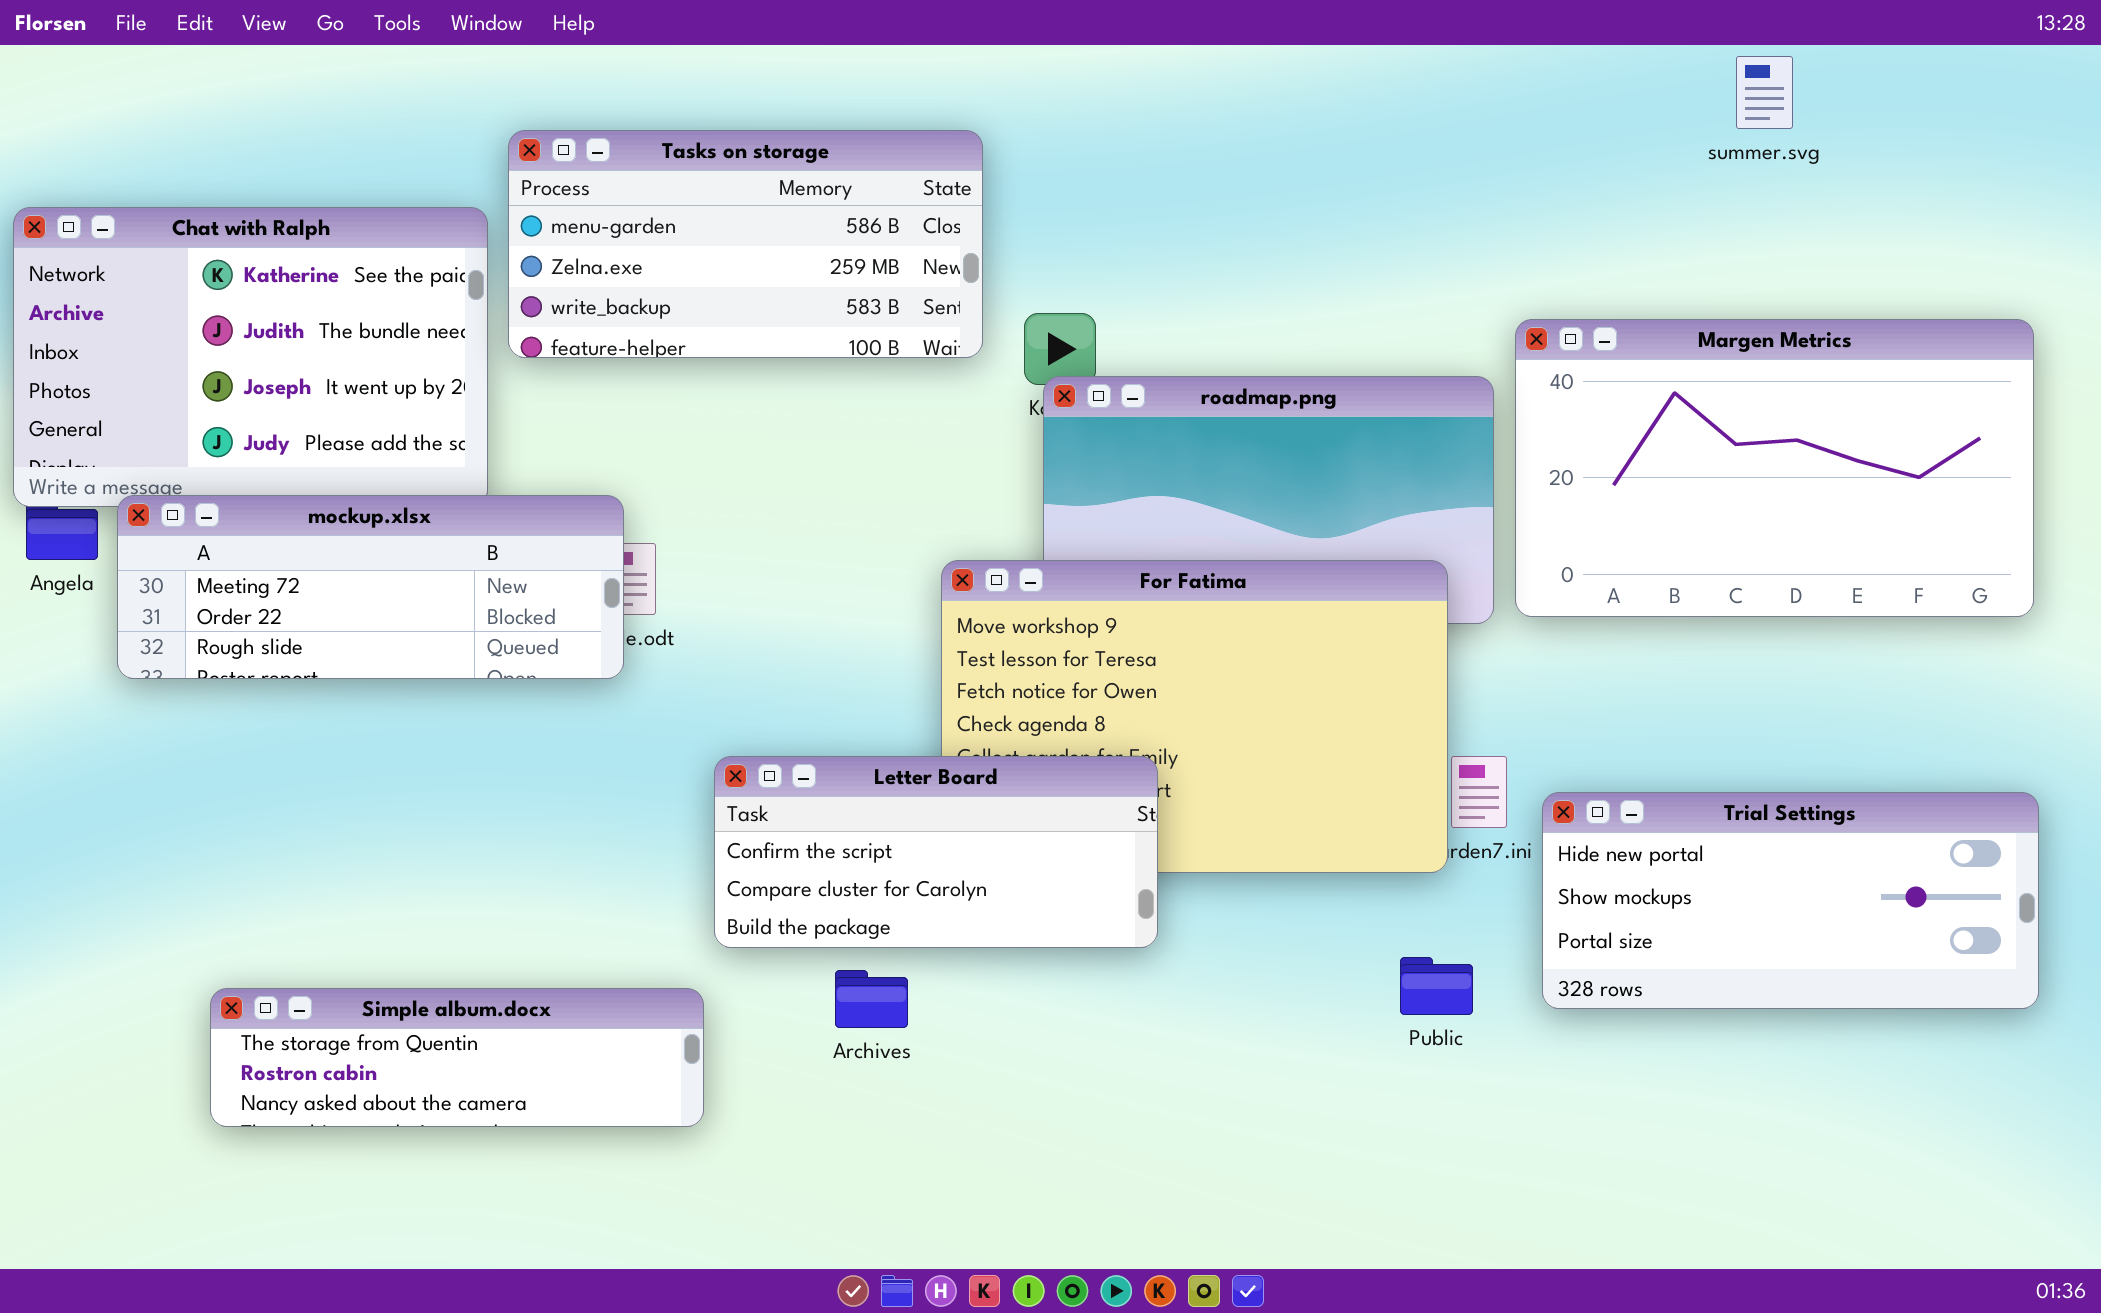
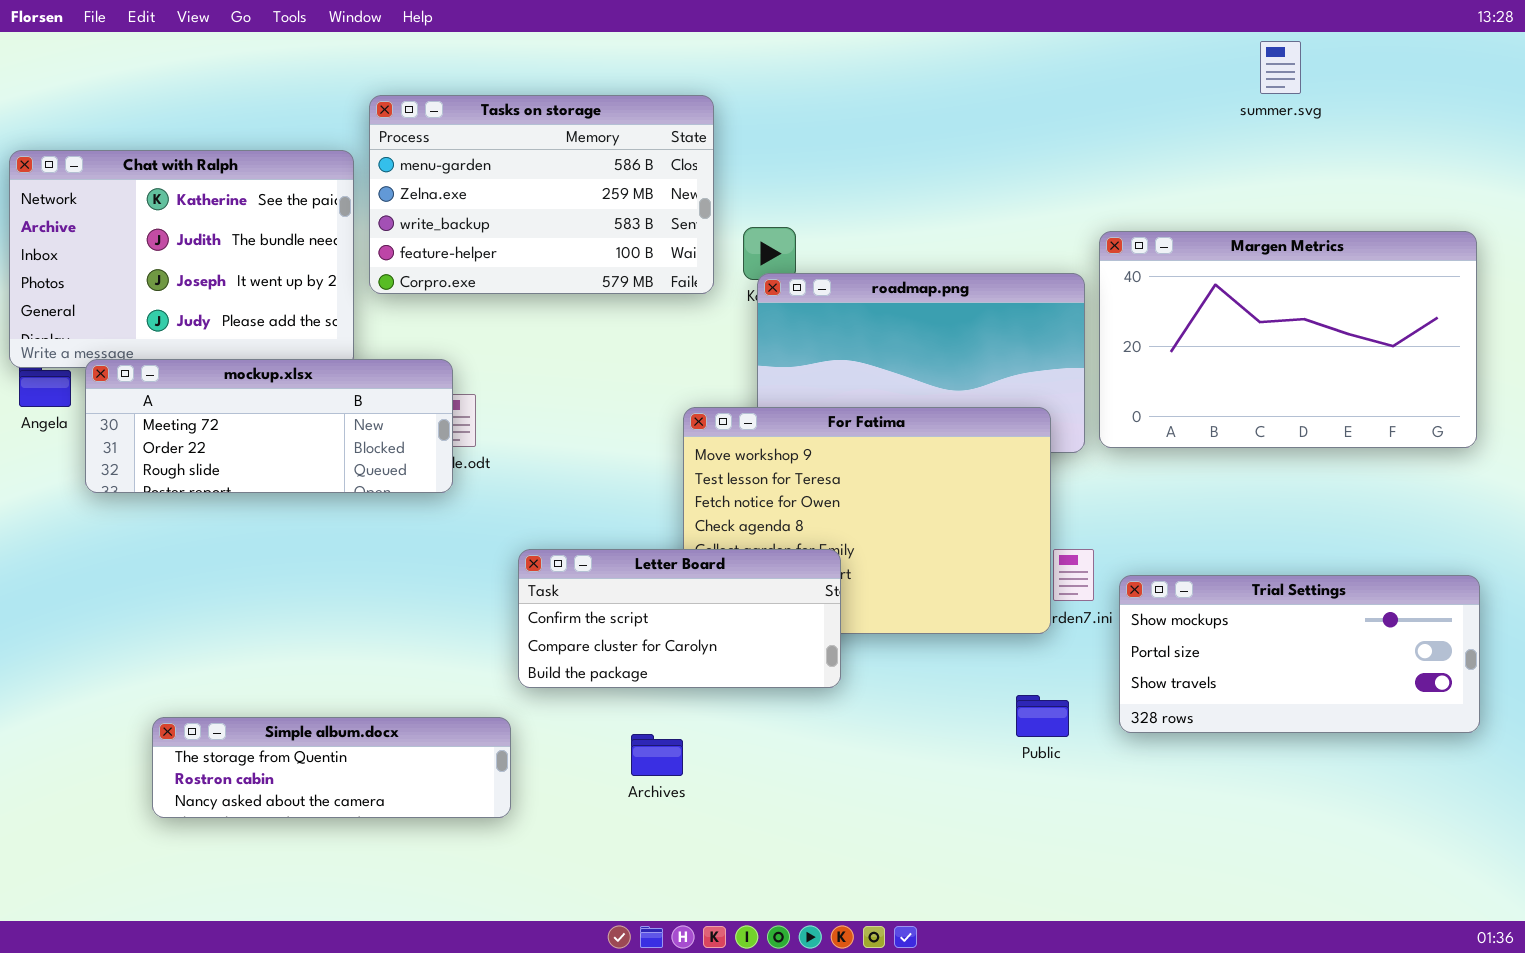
Tasks on storage: [508,130,983,358] -> [369,95,714,294], resized
Trial Settings: [1542,792,2039,1009] -> [1119,575,1480,733], scrolled down 1 row
Archives: [835,970,908,1028] -> [631,734,683,776], moved

